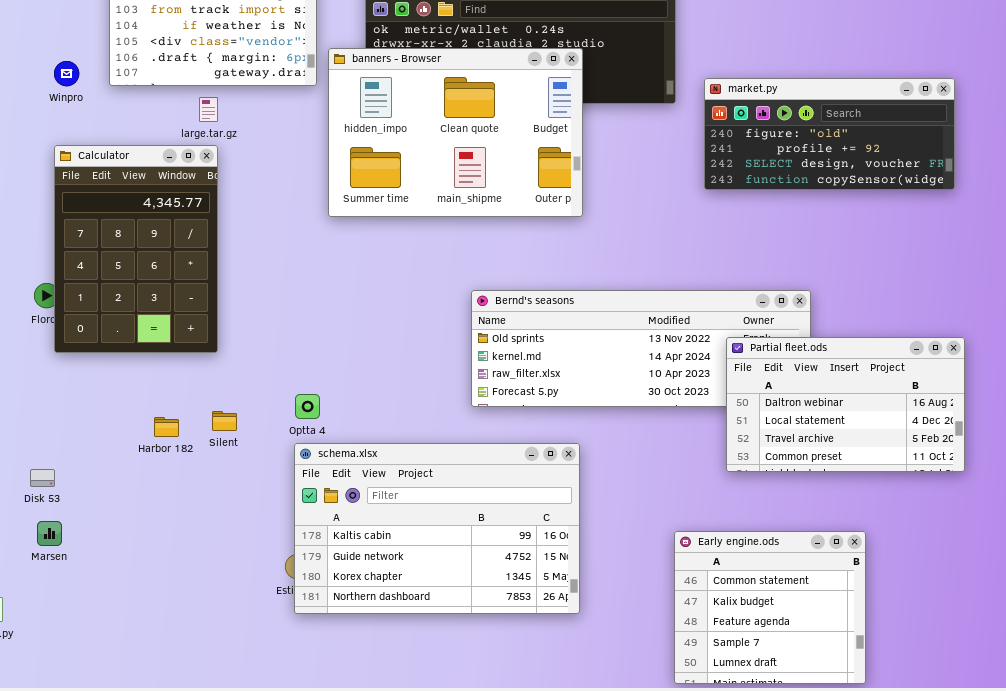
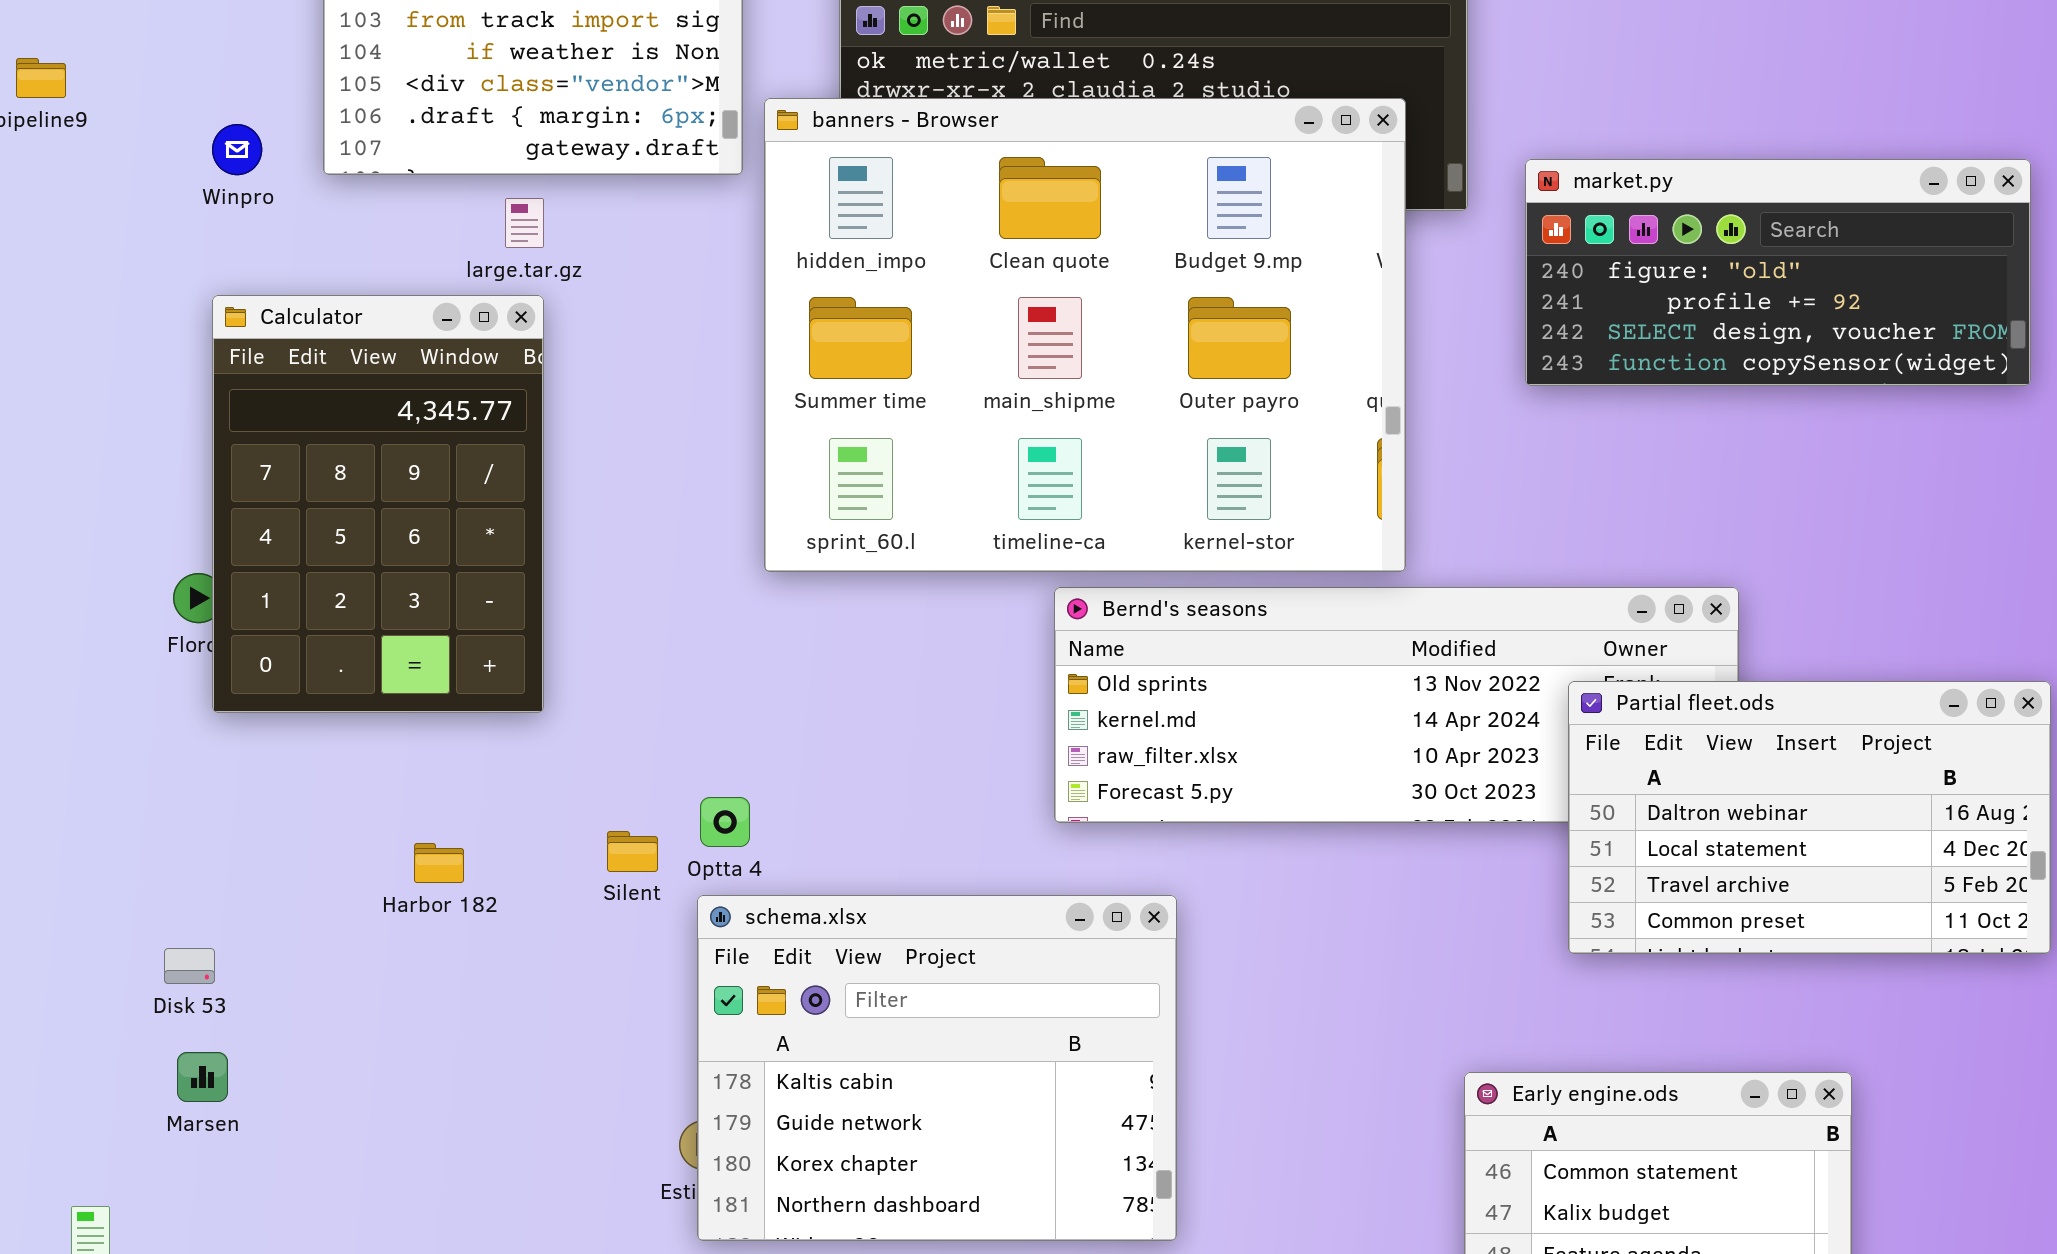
banners - Browser: [328,48,583,217] -> [764,98,1406,572], resized
Silent: [212,411,237,431] -> [607,831,658,872], moved
schema.xlsx: [294,443,580,614] -> [697,895,1177,1241], resized

